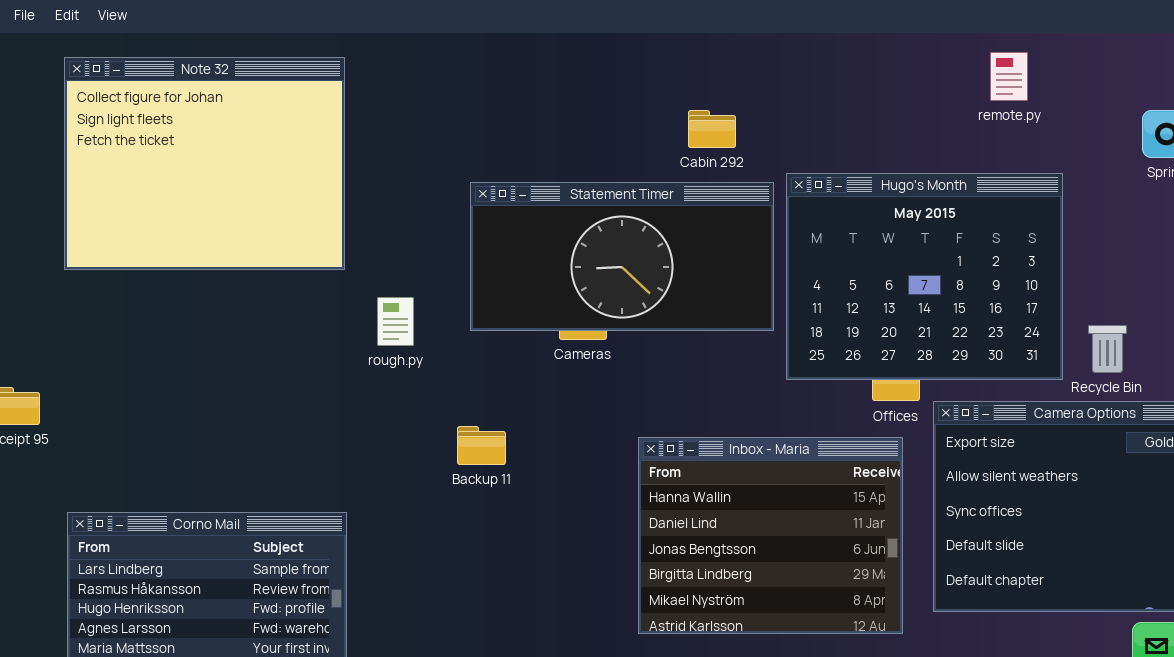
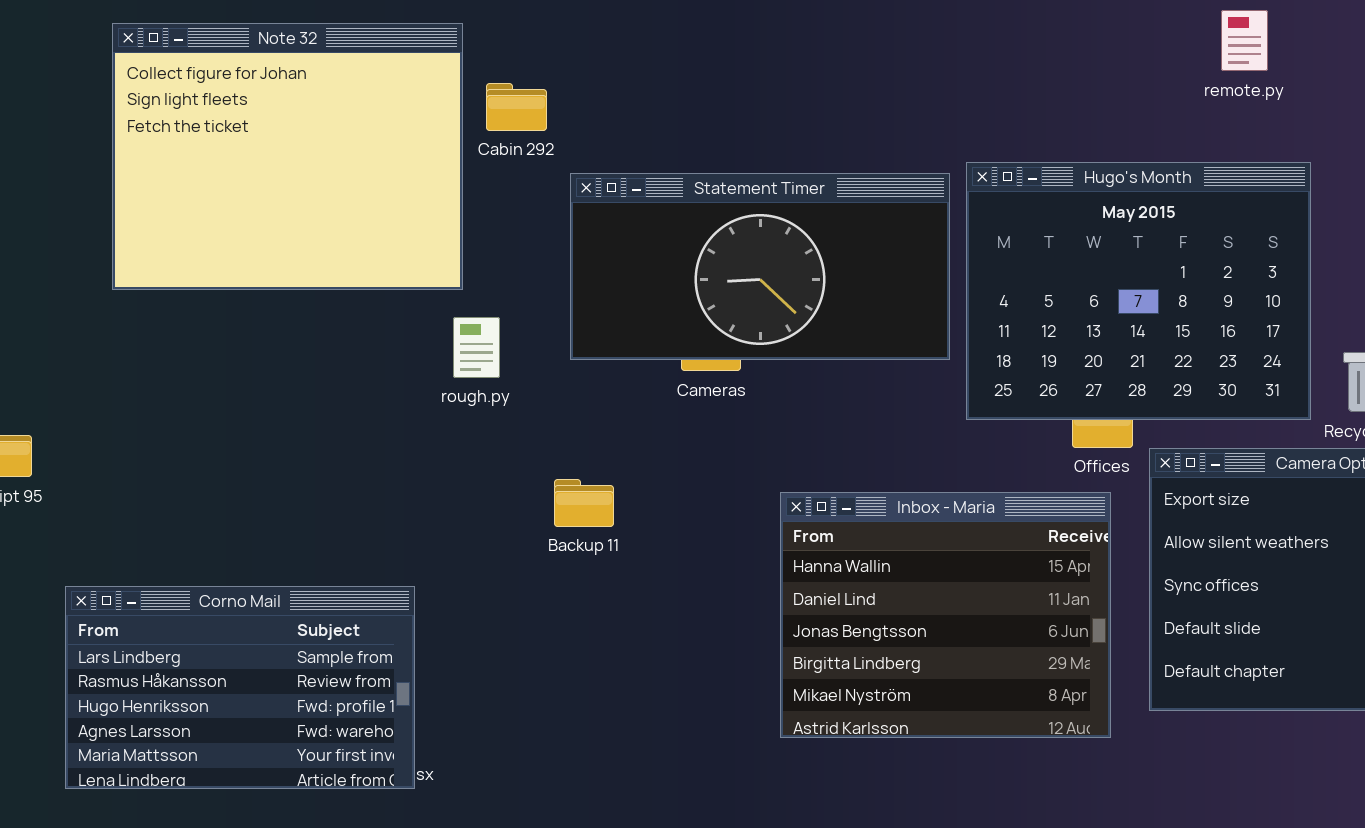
Note 32: [64,57,345,270] -> [112,23,463,290], moved
Cabin 292: [688,110,736,148] -> [486,83,547,131], moved

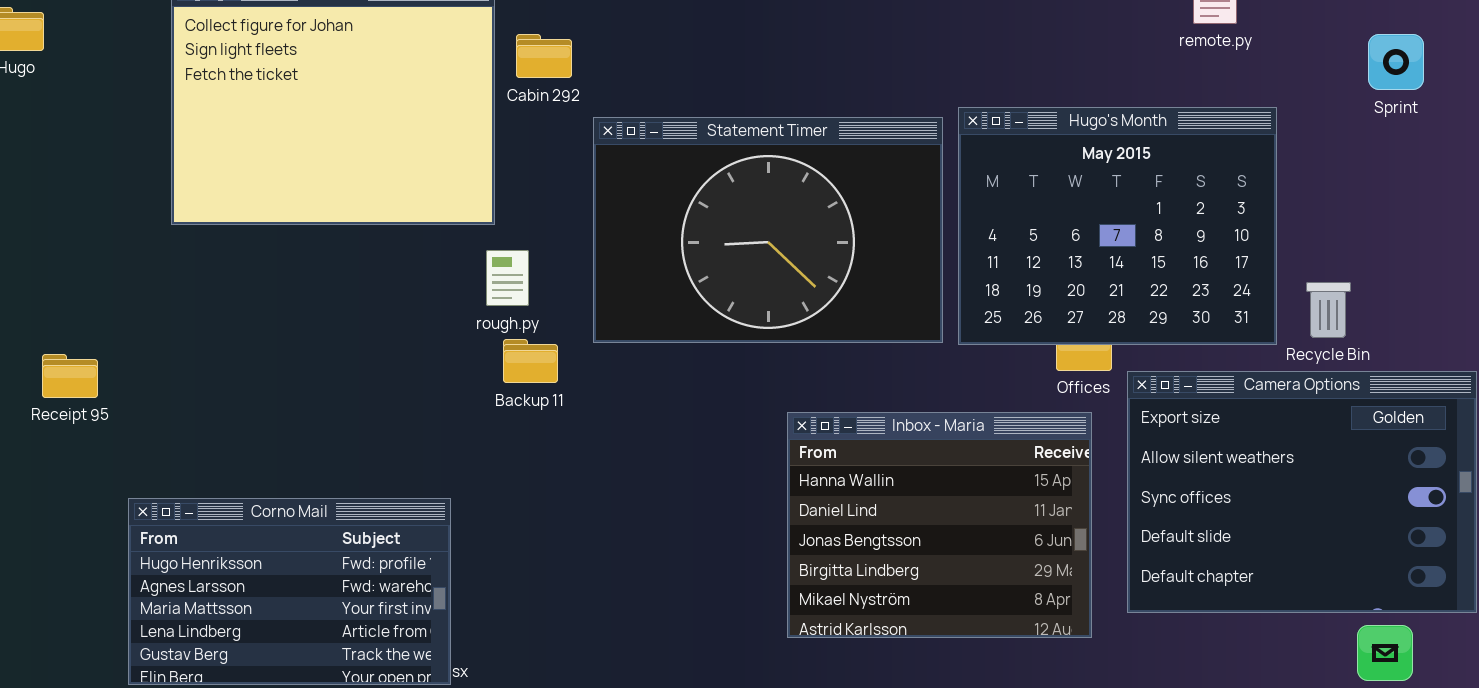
Statement Timer: [570,173,950,360] -> [593,117,943,343], resized
Backup 11: [554,479,614,527] -> [503,339,558,383], moved
Corno Mail: [65,586,415,789] -> [128,498,451,685], scrolled down 2 rows

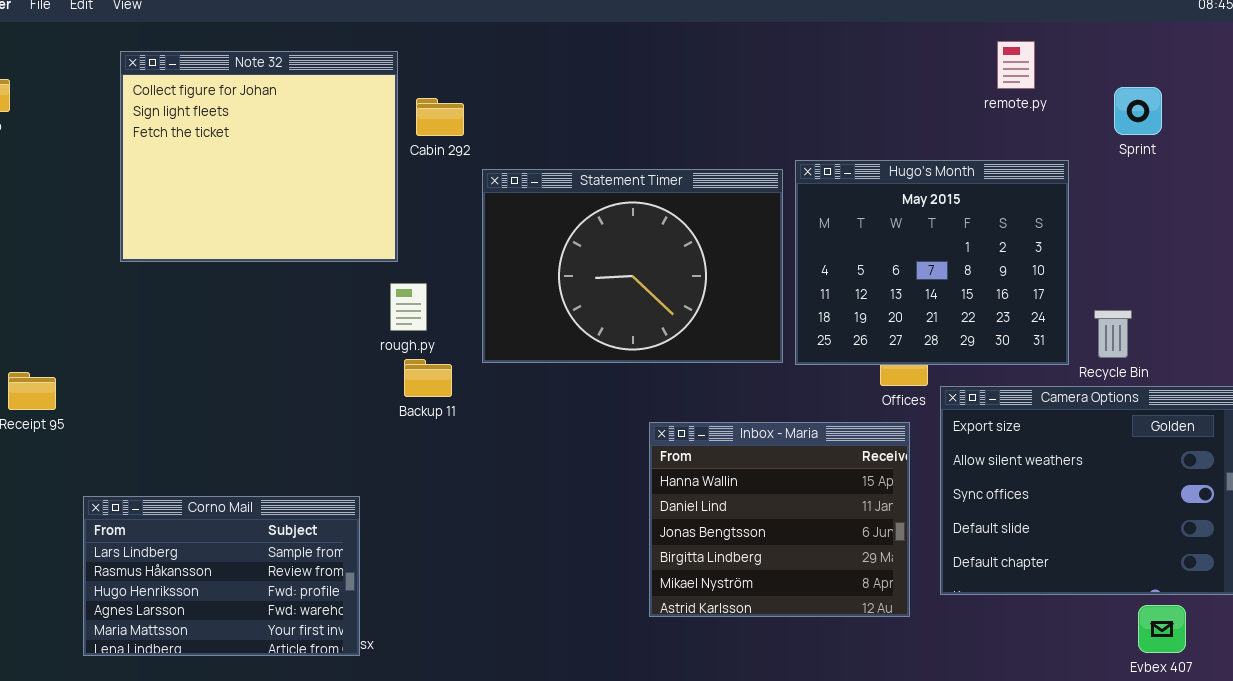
Sprint: [1368,34,1424,90] -> [1114,87,1162,135], moved
Corno Mail: [128,498,451,685] -> [83,496,360,656], scrolled up 2 rows

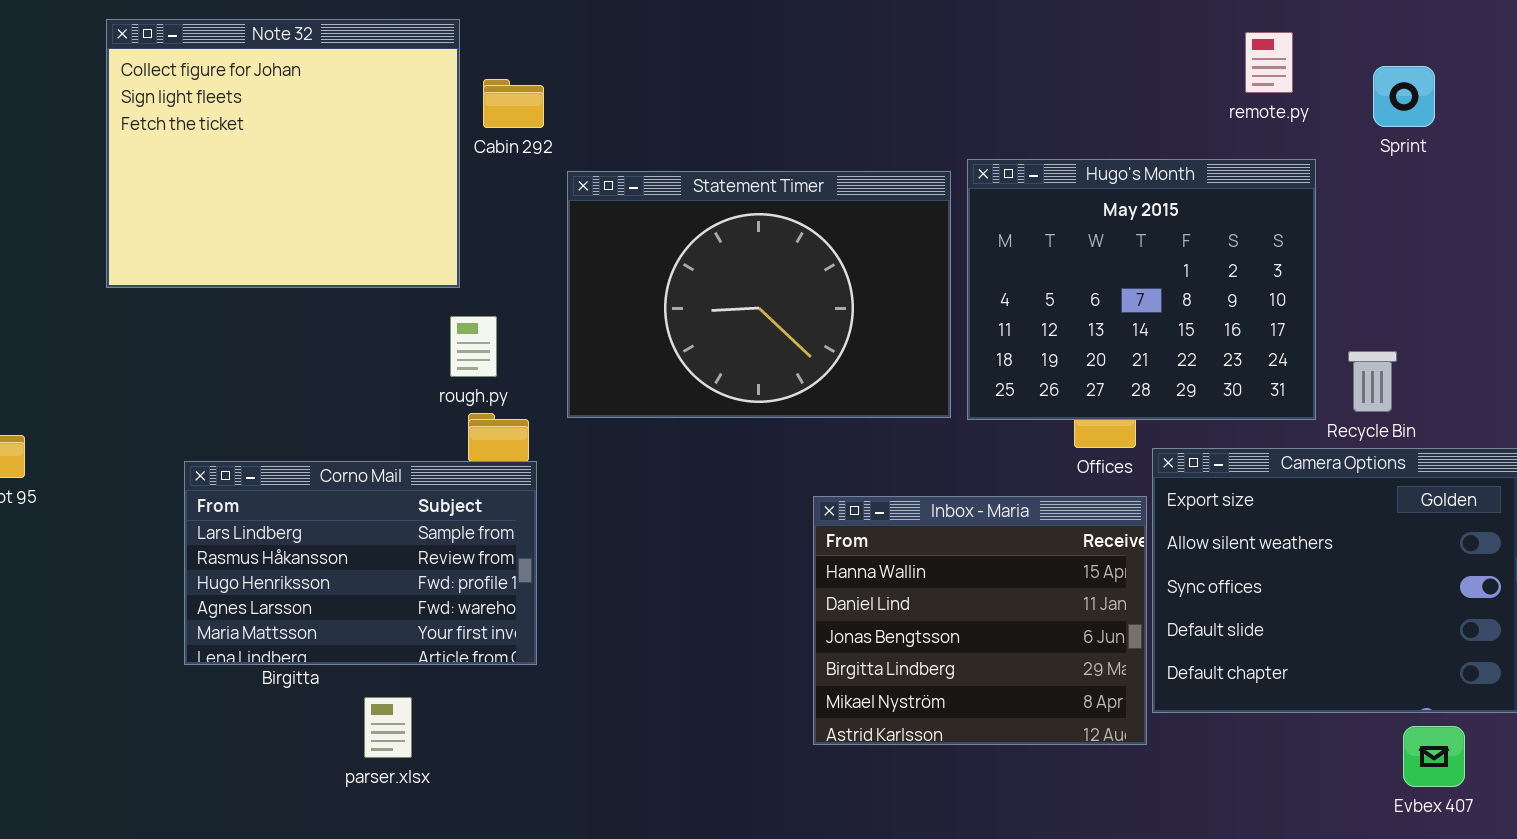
remote.py: [997,41,1035,89] -> [1245,32,1293,93], moved
Inbox - Maria: [649,422,910,617] -> [813,496,1147,745], moved
Corno Mail: [83,496,360,656] -> [184,461,537,665], moved

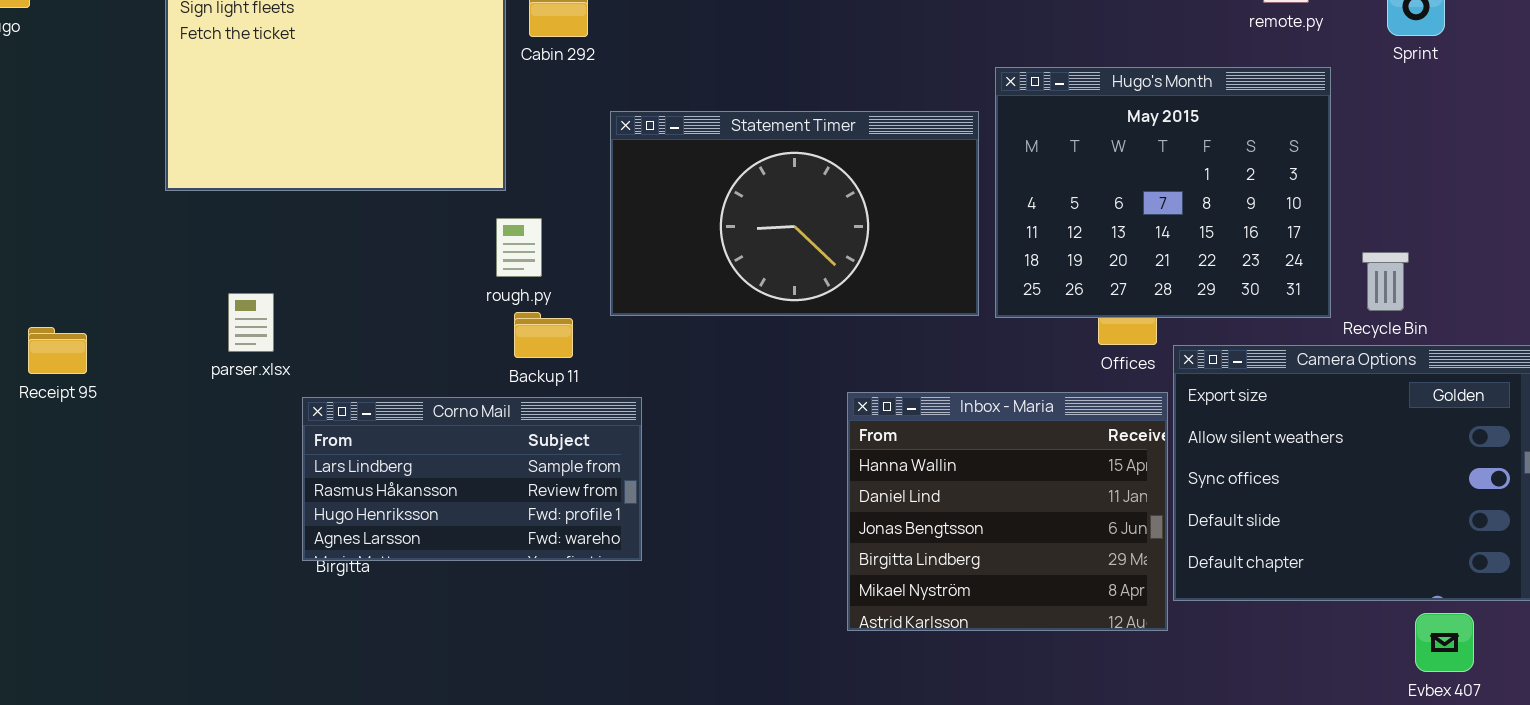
Statement Timer: [567,171,951,418] -> [610,111,979,316], resized
Corno Mail: [184,461,537,665] -> [302,397,642,561], moved, resized
parser.xlsx: [364,697,412,758] -> [228,293,274,352], moved

